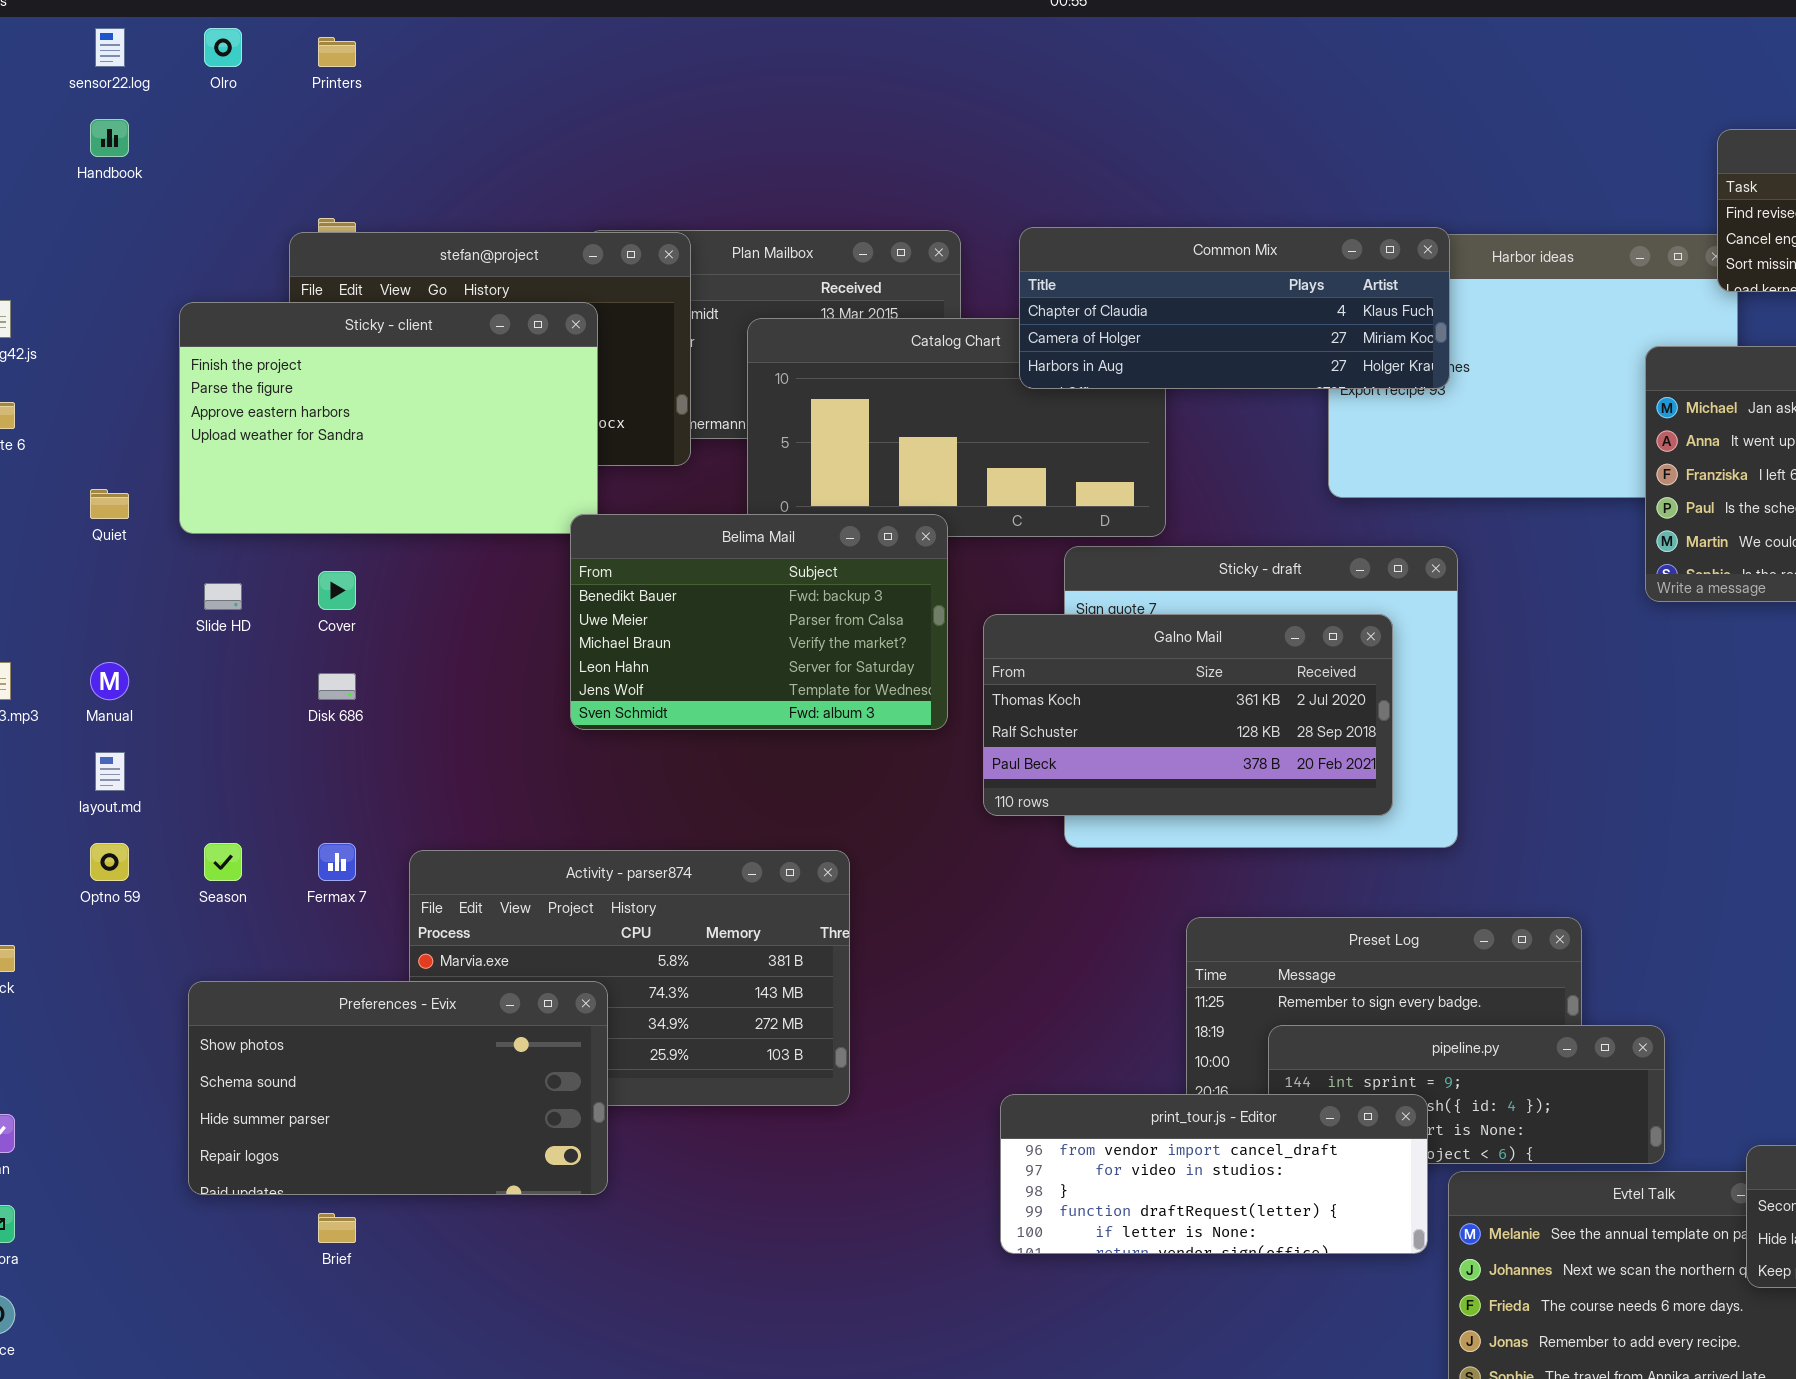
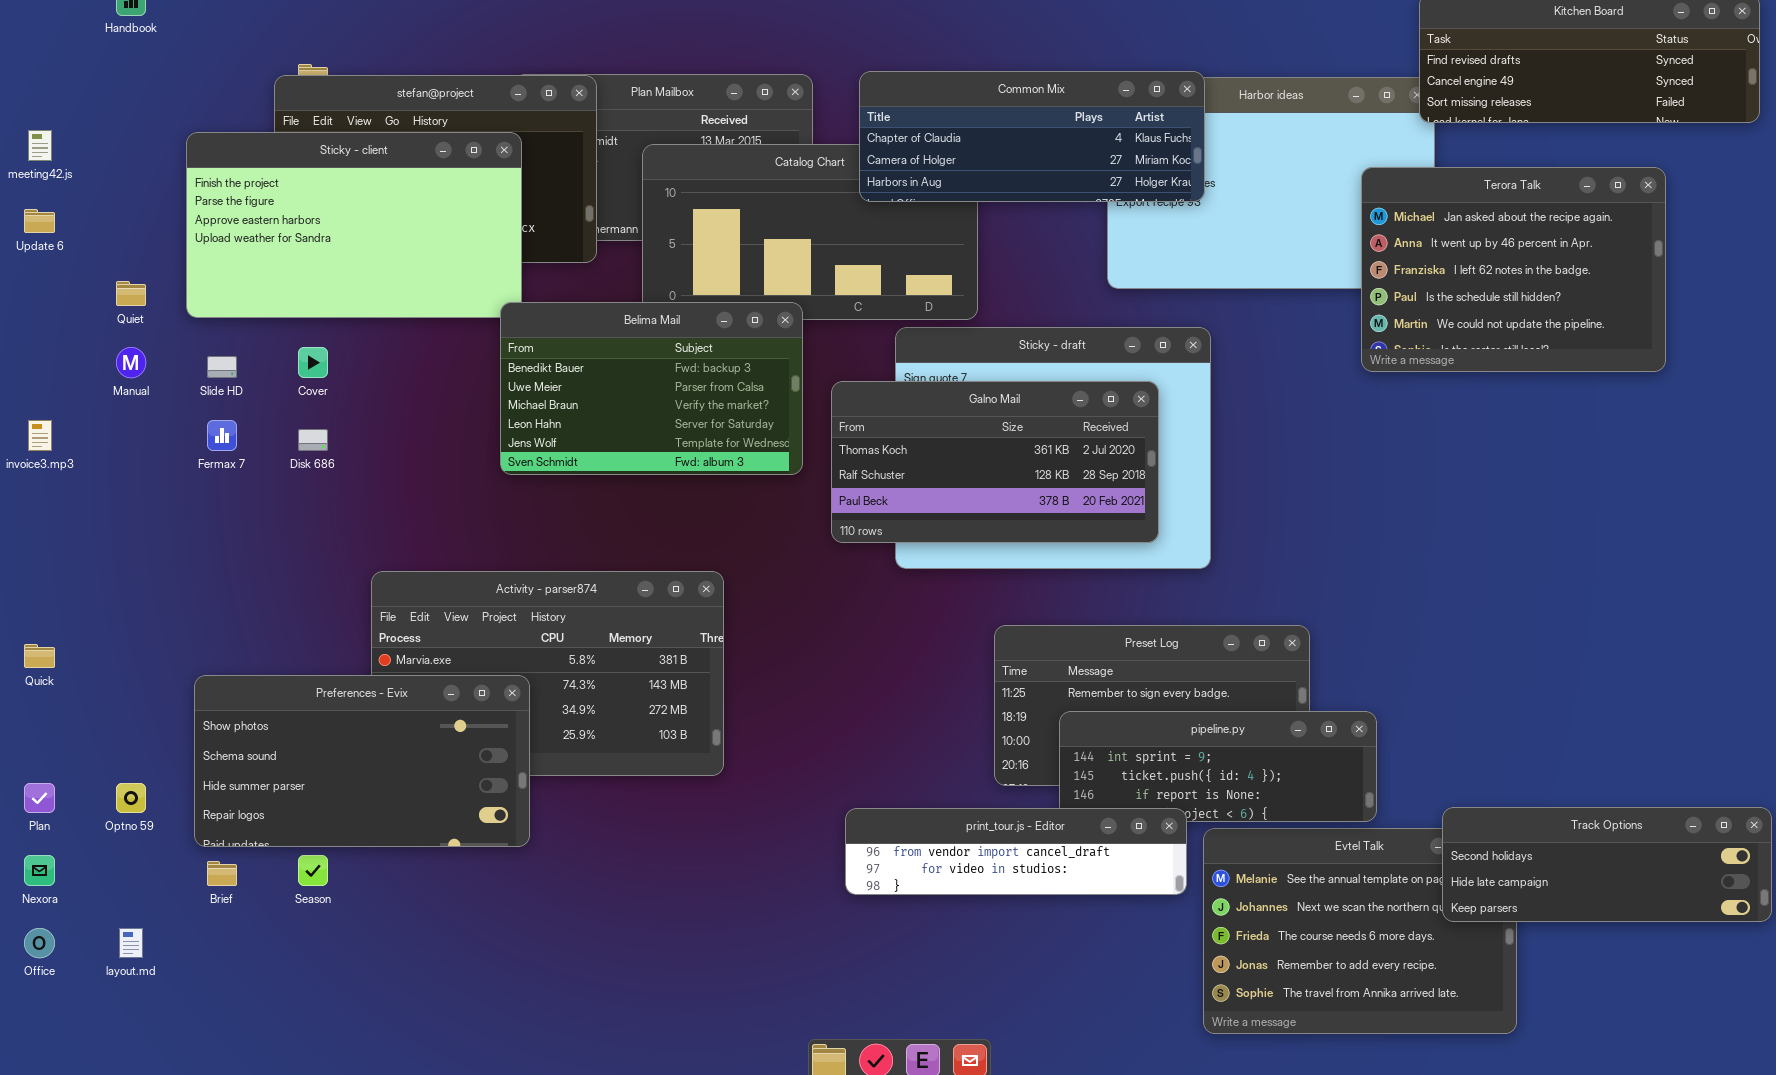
Manual: [90,662,129,700] -> [116,347,146,378], moved
layout.md: [95,752,125,791] -> [119,928,143,958], moved
Optno 59: [90,843,129,881] -> [116,783,146,813], moved
Season: [204,843,242,881] -> [298,855,328,886], moved
Fermax 7: [318,843,356,881] -> [207,420,237,451], moved
print_tour.js - Editor: [1000,1094,1428,1254] -> [845,808,1187,895], resized
Brief: [318,1213,356,1243] -> [207,861,237,886], moved

